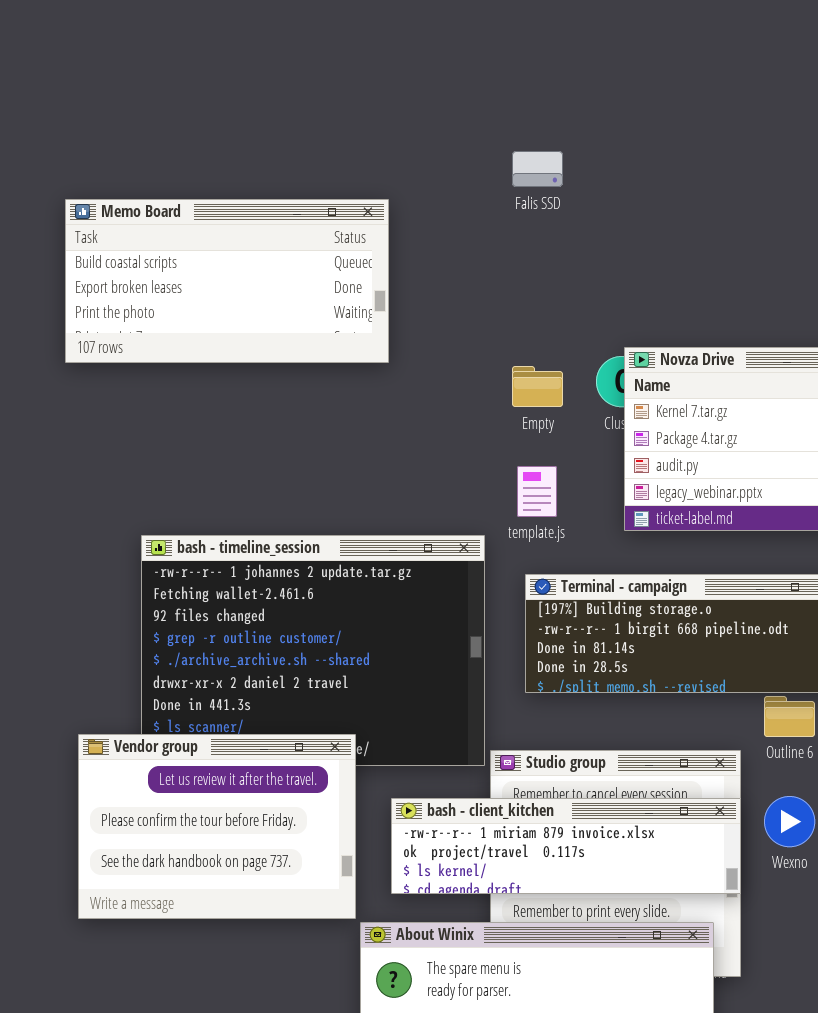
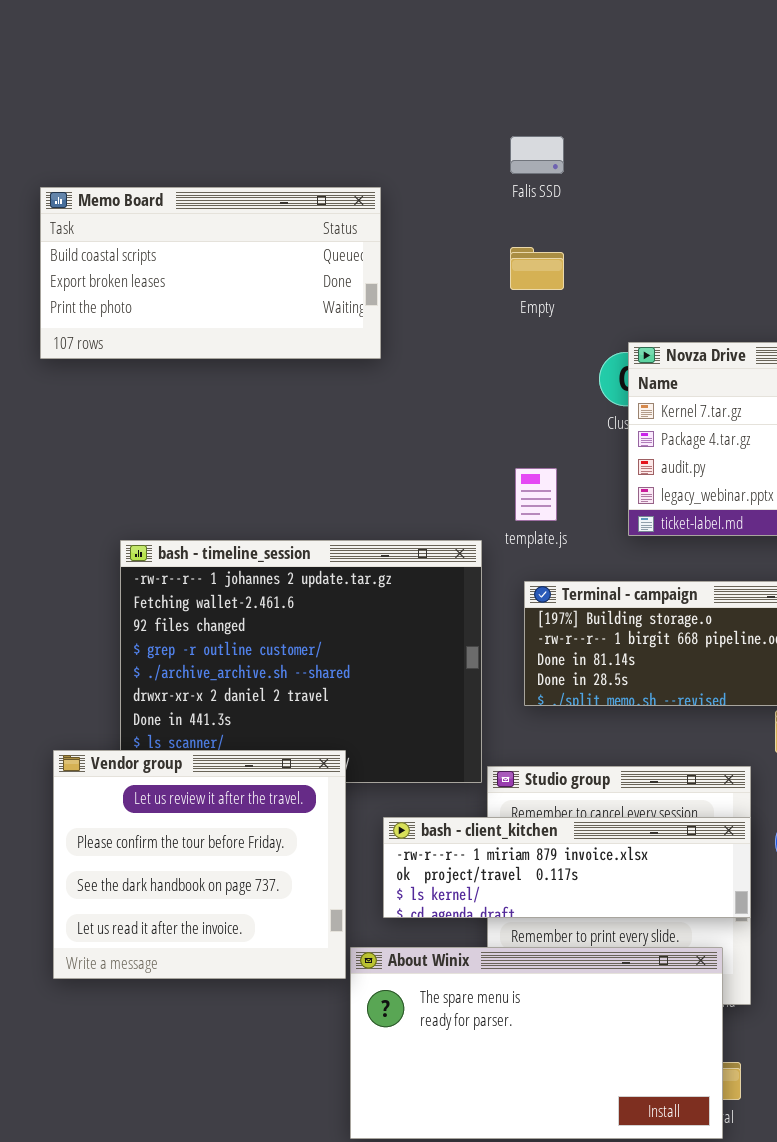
Empty: [512,366,563,407] -> [510,247,564,290], moved
Vendor group: [78,734,356,919] -> [53,750,346,979], resized

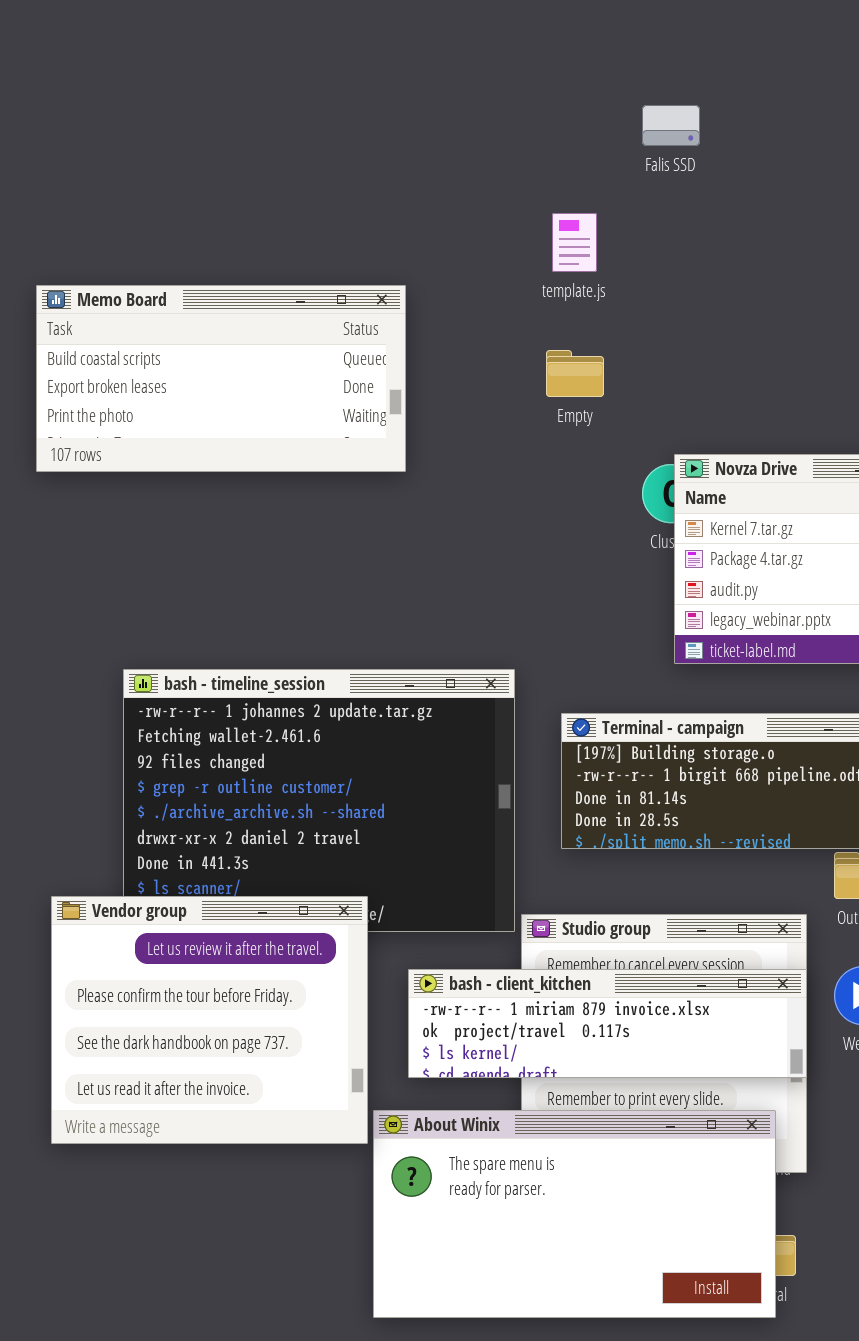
Falis SSD: [510,136,564,174] -> [642,105,700,146], moved
template.js: [515,468,557,521] -> [552,213,597,272], moved

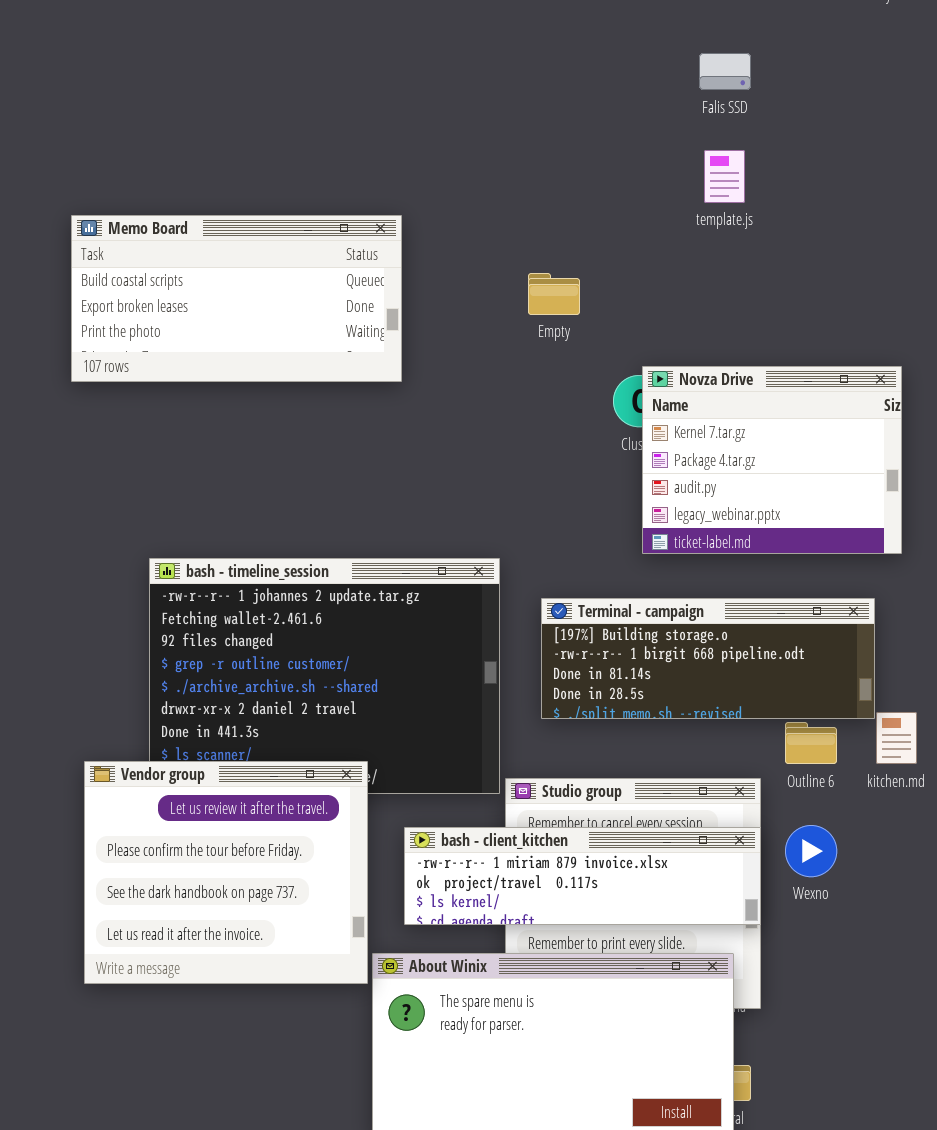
Falis SSD: [642,105,700,146] -> [699,53,751,90], moved
template.js: [552,213,597,272] -> [704,150,745,203], moved

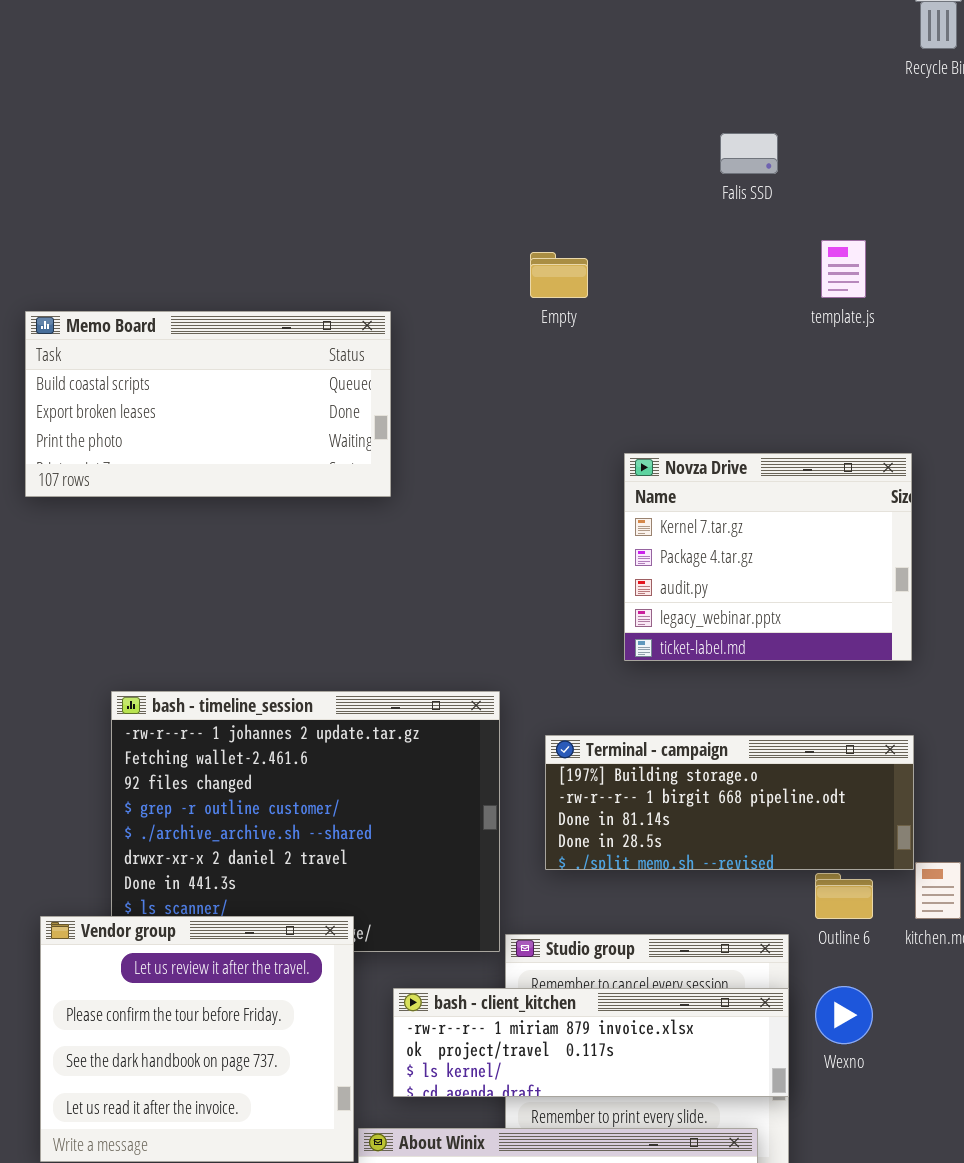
template.js: [704,150,745,203] -> [821,240,866,298], moved
Empty: [528,273,580,315] -> [530,252,588,298], moved
Novza Drive: [642,366,902,554] -> [624,453,912,661], moved

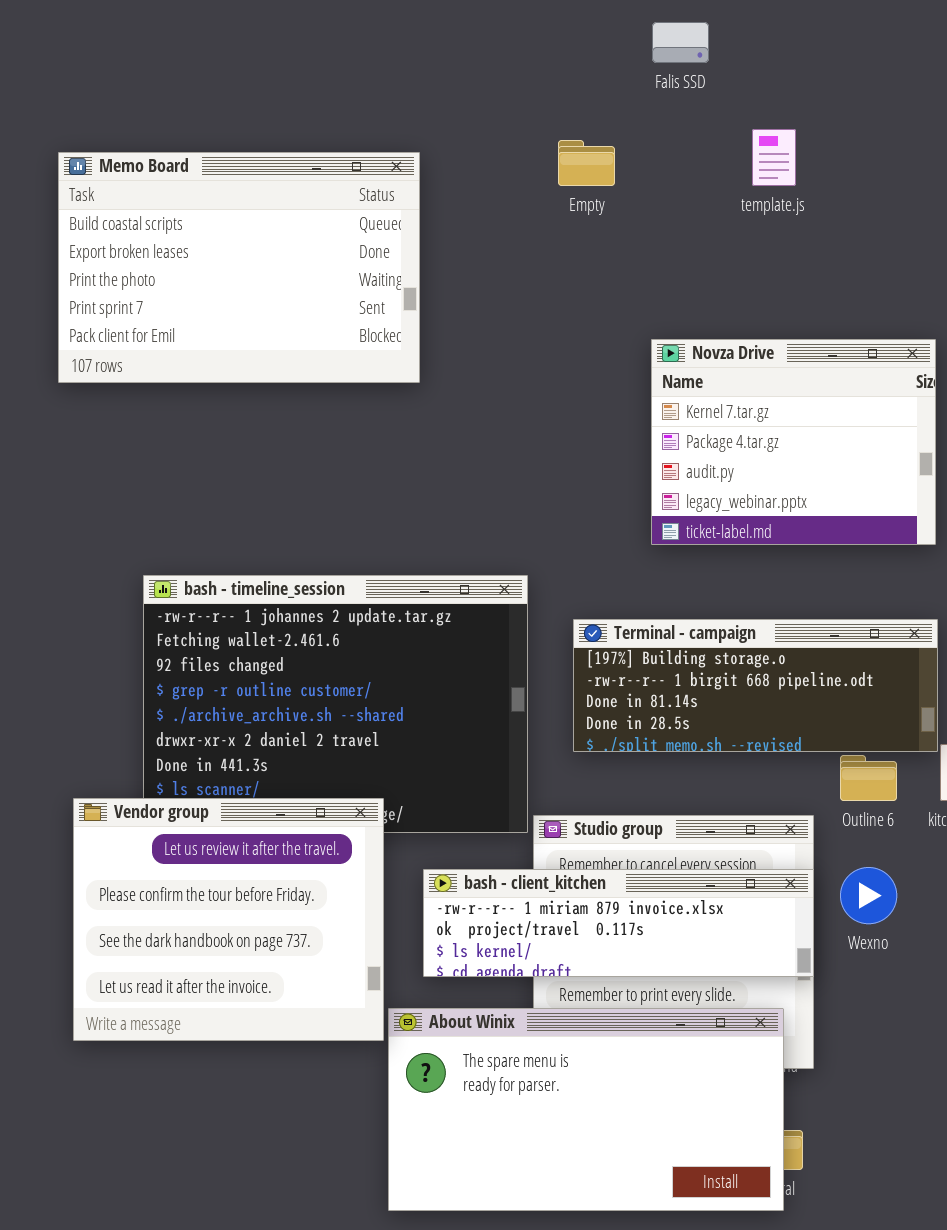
Falis SSD: [720,133,778,174] -> [652,22,709,63], moved
template.js: [821,240,866,298] -> [752,129,796,186], moved
Memo Board: [25,311,391,497] -> [58,152,420,383], resized

